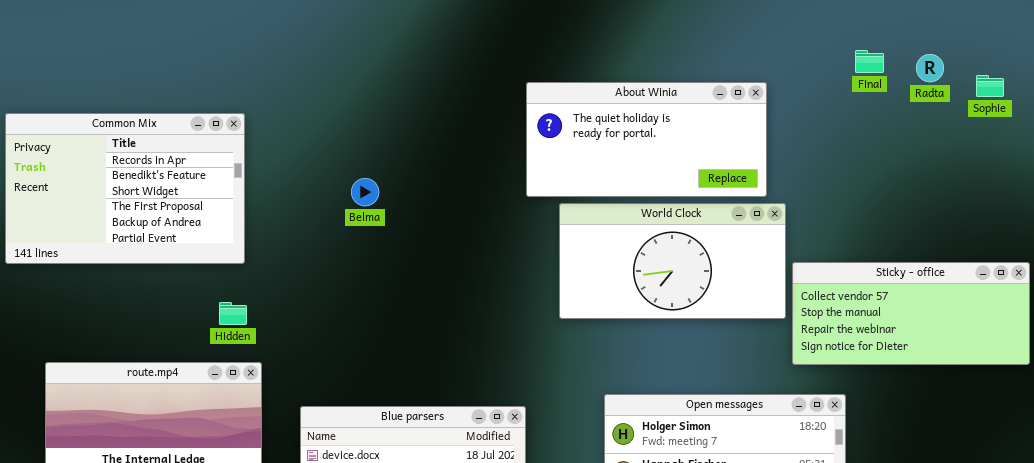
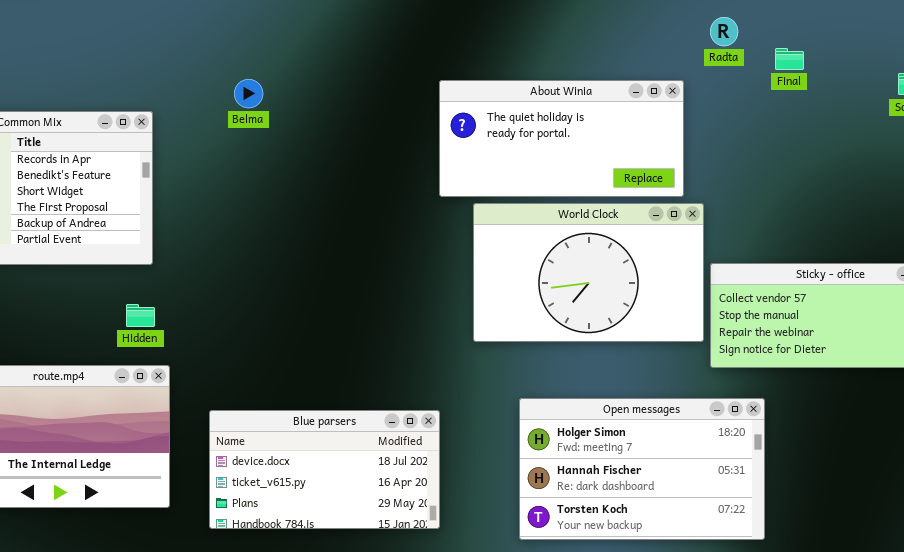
Radta: [916,54,944,82] -> [710,17,738,46], moved
Belma: [351,178,379,206] -> [234,79,263,108], moved
World Clock: [559,203,786,319] -> [473,203,704,342], resized

